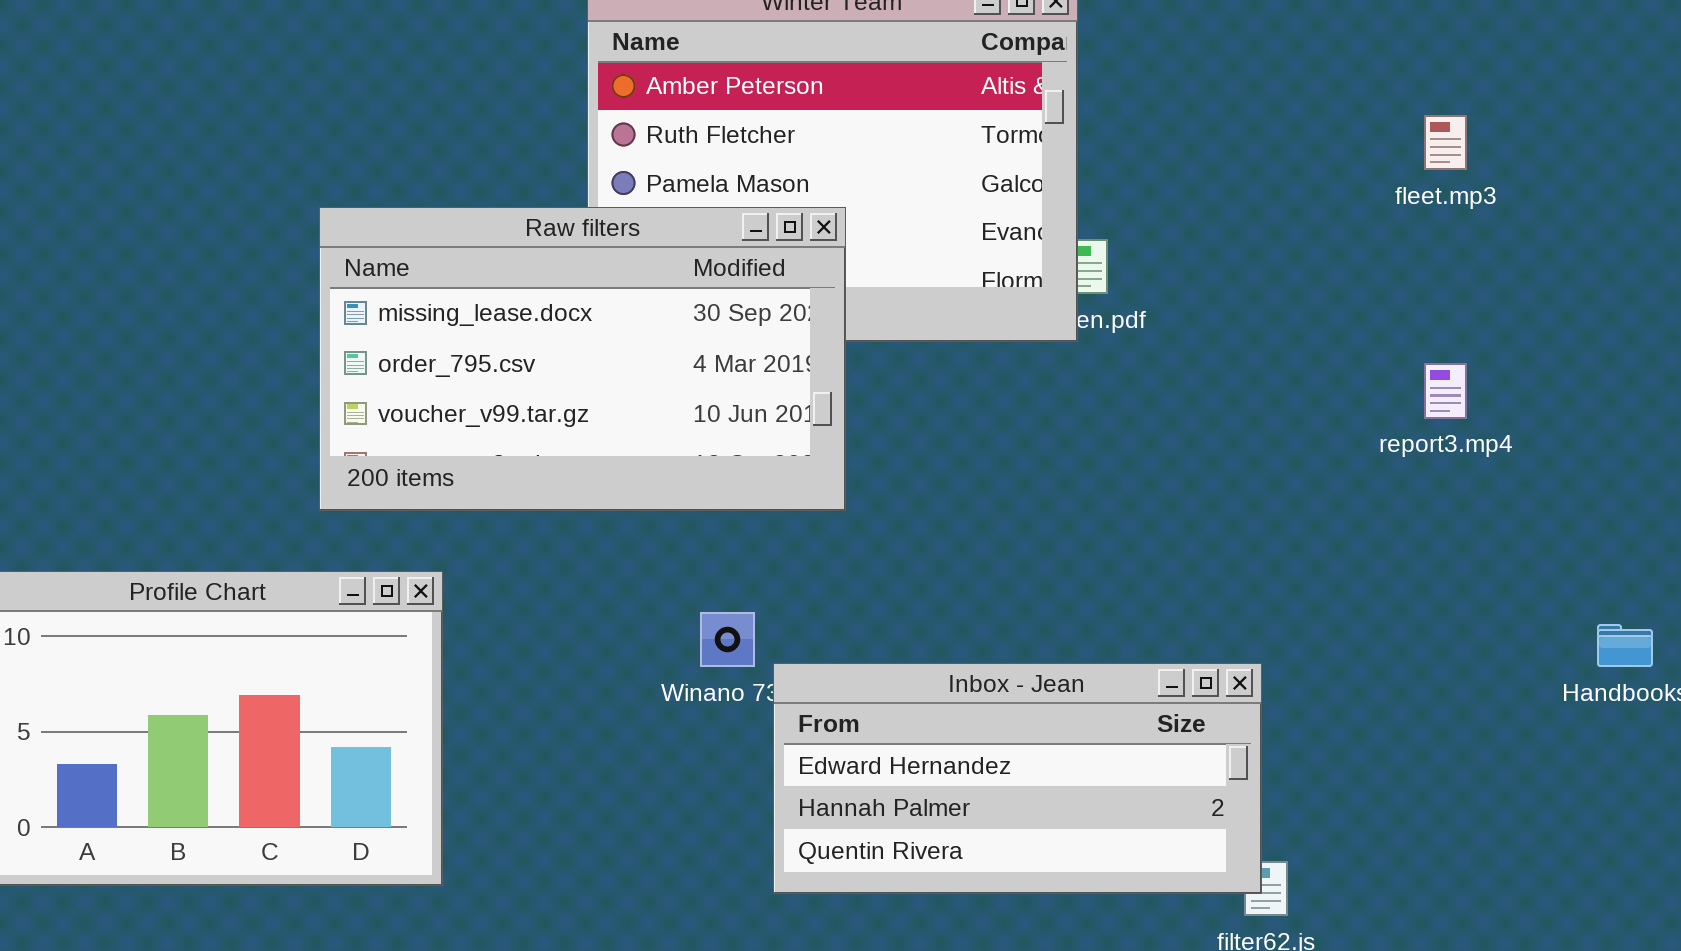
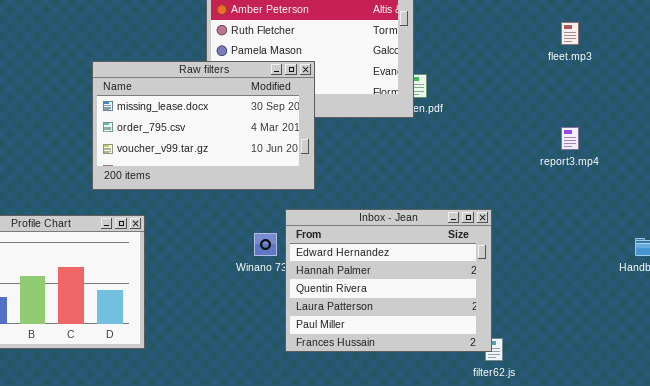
Inbox - Jean: [773,663,1262,894] -> [285,209,492,352], resized

